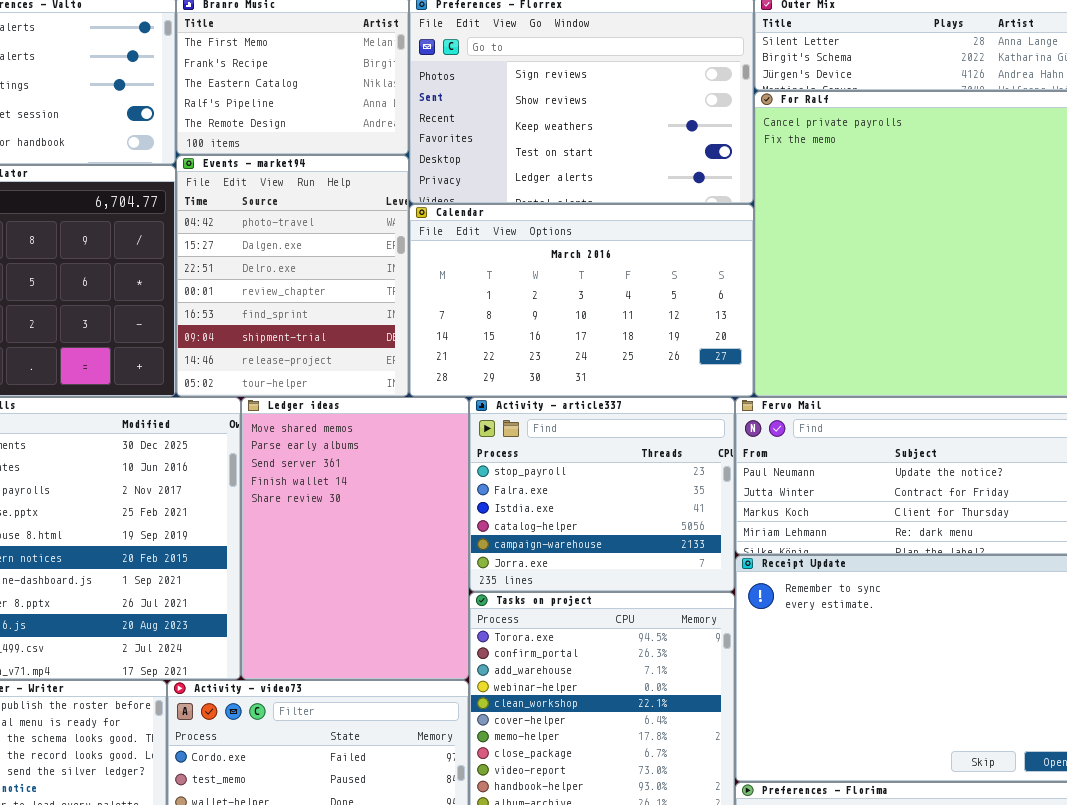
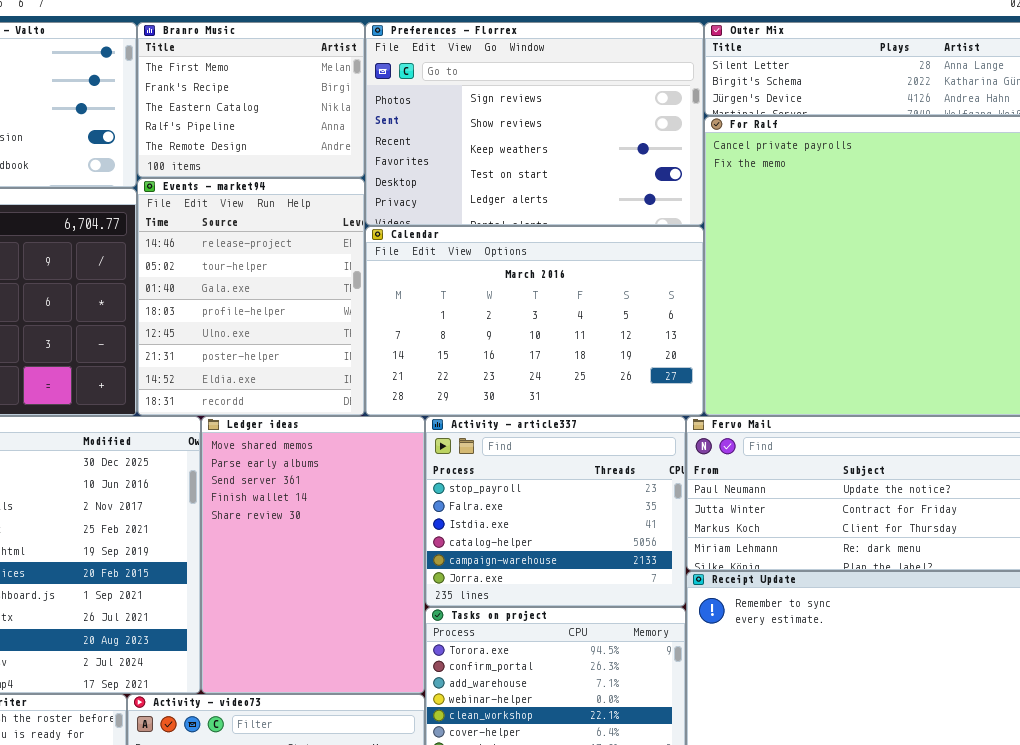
Events - market94: [176,155,409,397] -> [137,178,365,416], scrolled down 6 rows

